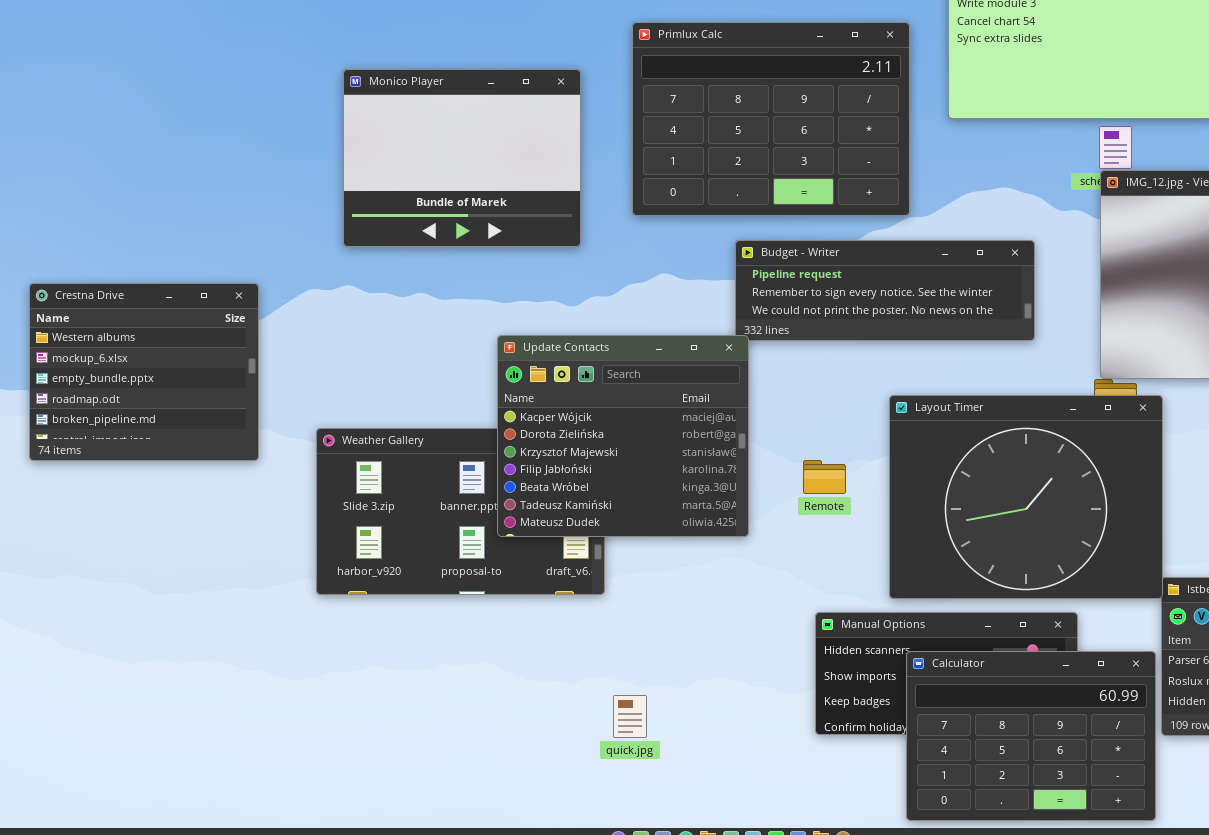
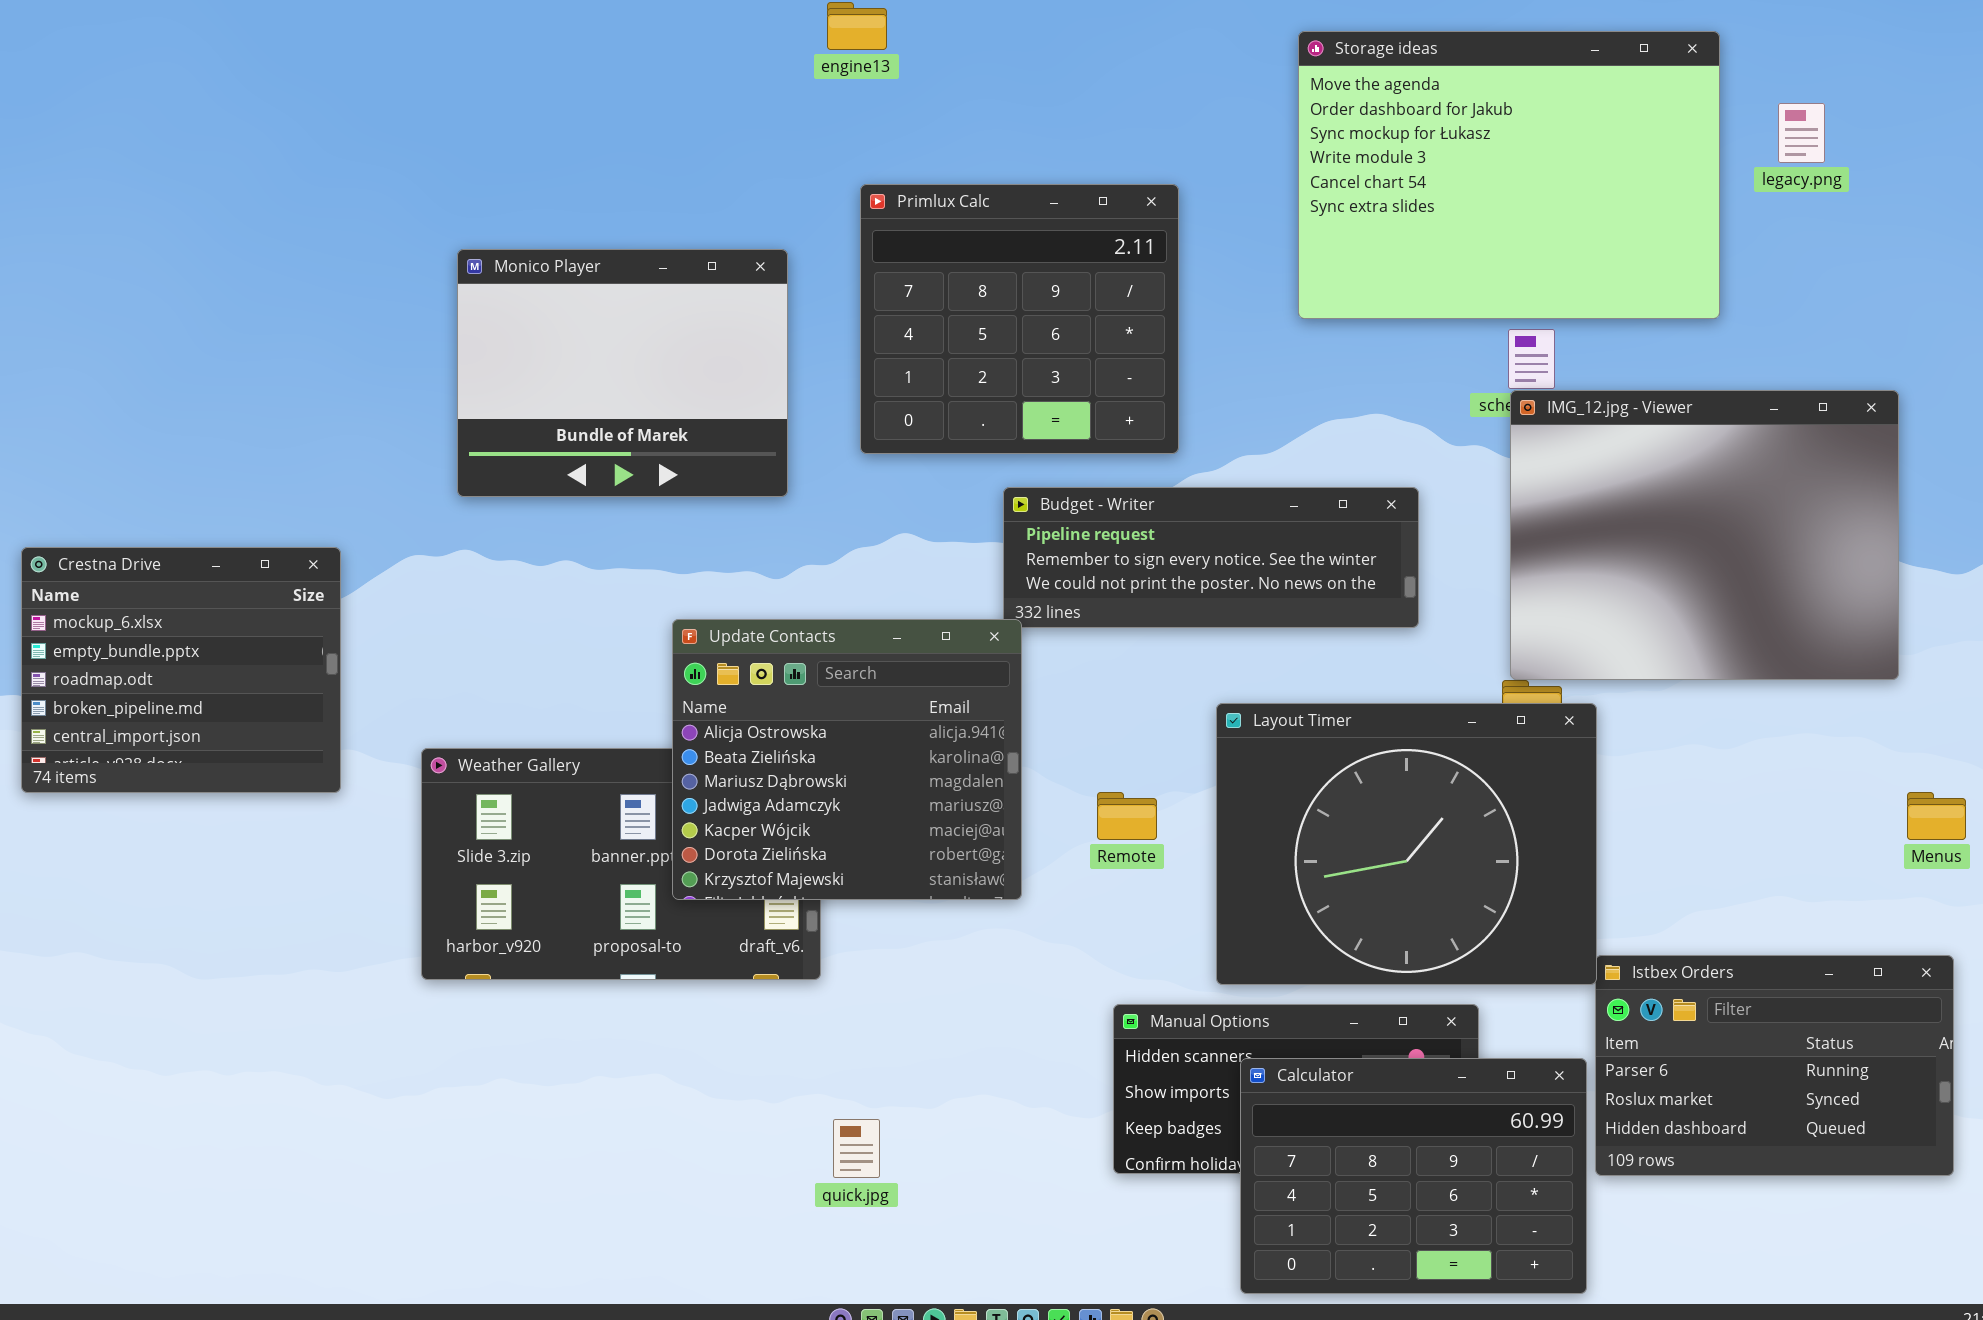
Primlux Calc: [632,22,910,216] -> [860,184,1179,454], resized
Crestna Drive: [29,283,259,461] -> [21,547,341,793], scrolled down 1 row
Update Contacts: [497,335,749,537] -> [672,619,1022,900], scrolled up 4 rows

